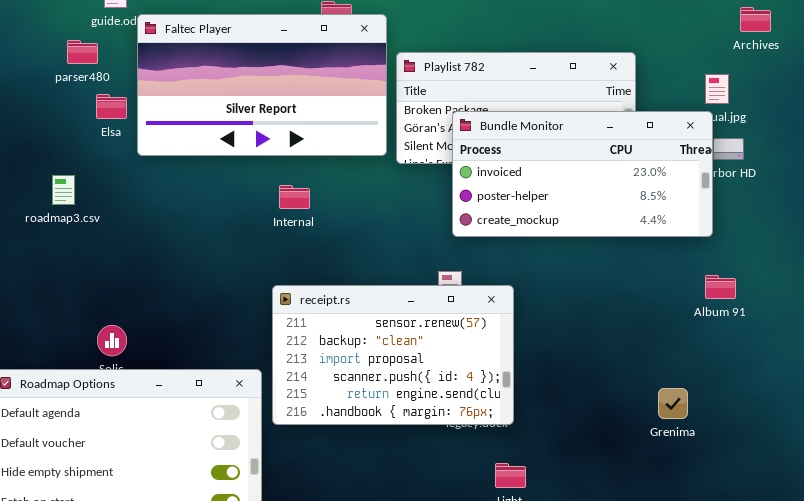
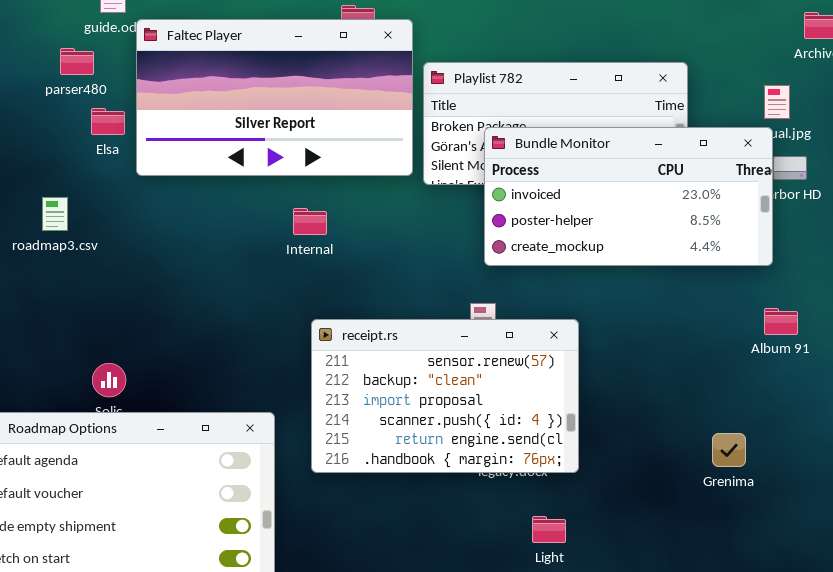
receipt.rs: [272,285,514,425] -> [311,319,579,473], moved

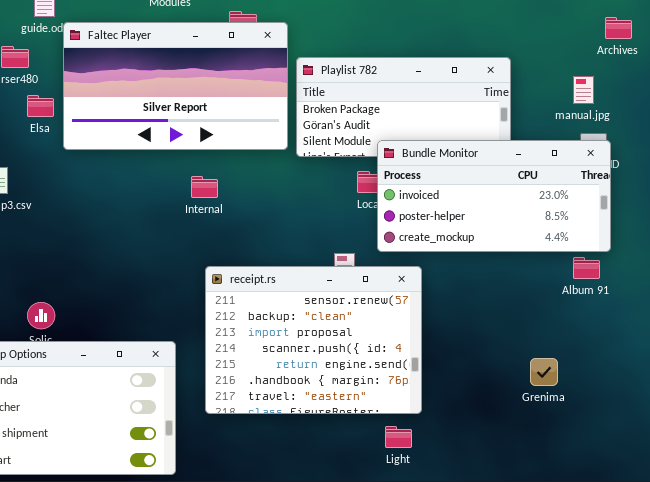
Bundle Monitor: [484,127,773,266] -> [377,140,611,252], moved
receipt.rs: [311,319,579,473] -> [205,266,422,414], resized

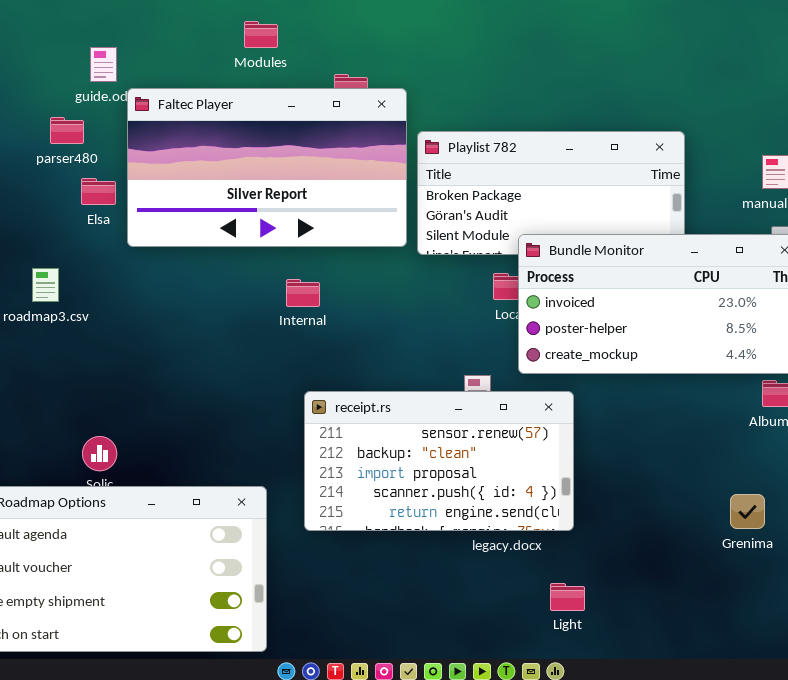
receipt.rs: [205,266,422,414] -> [304,391,574,531], resized
Grenima: [530,358,558,386] -> [730,494,765,529], moved
Light: [385,426,412,448] -> [550,583,585,611], moved

